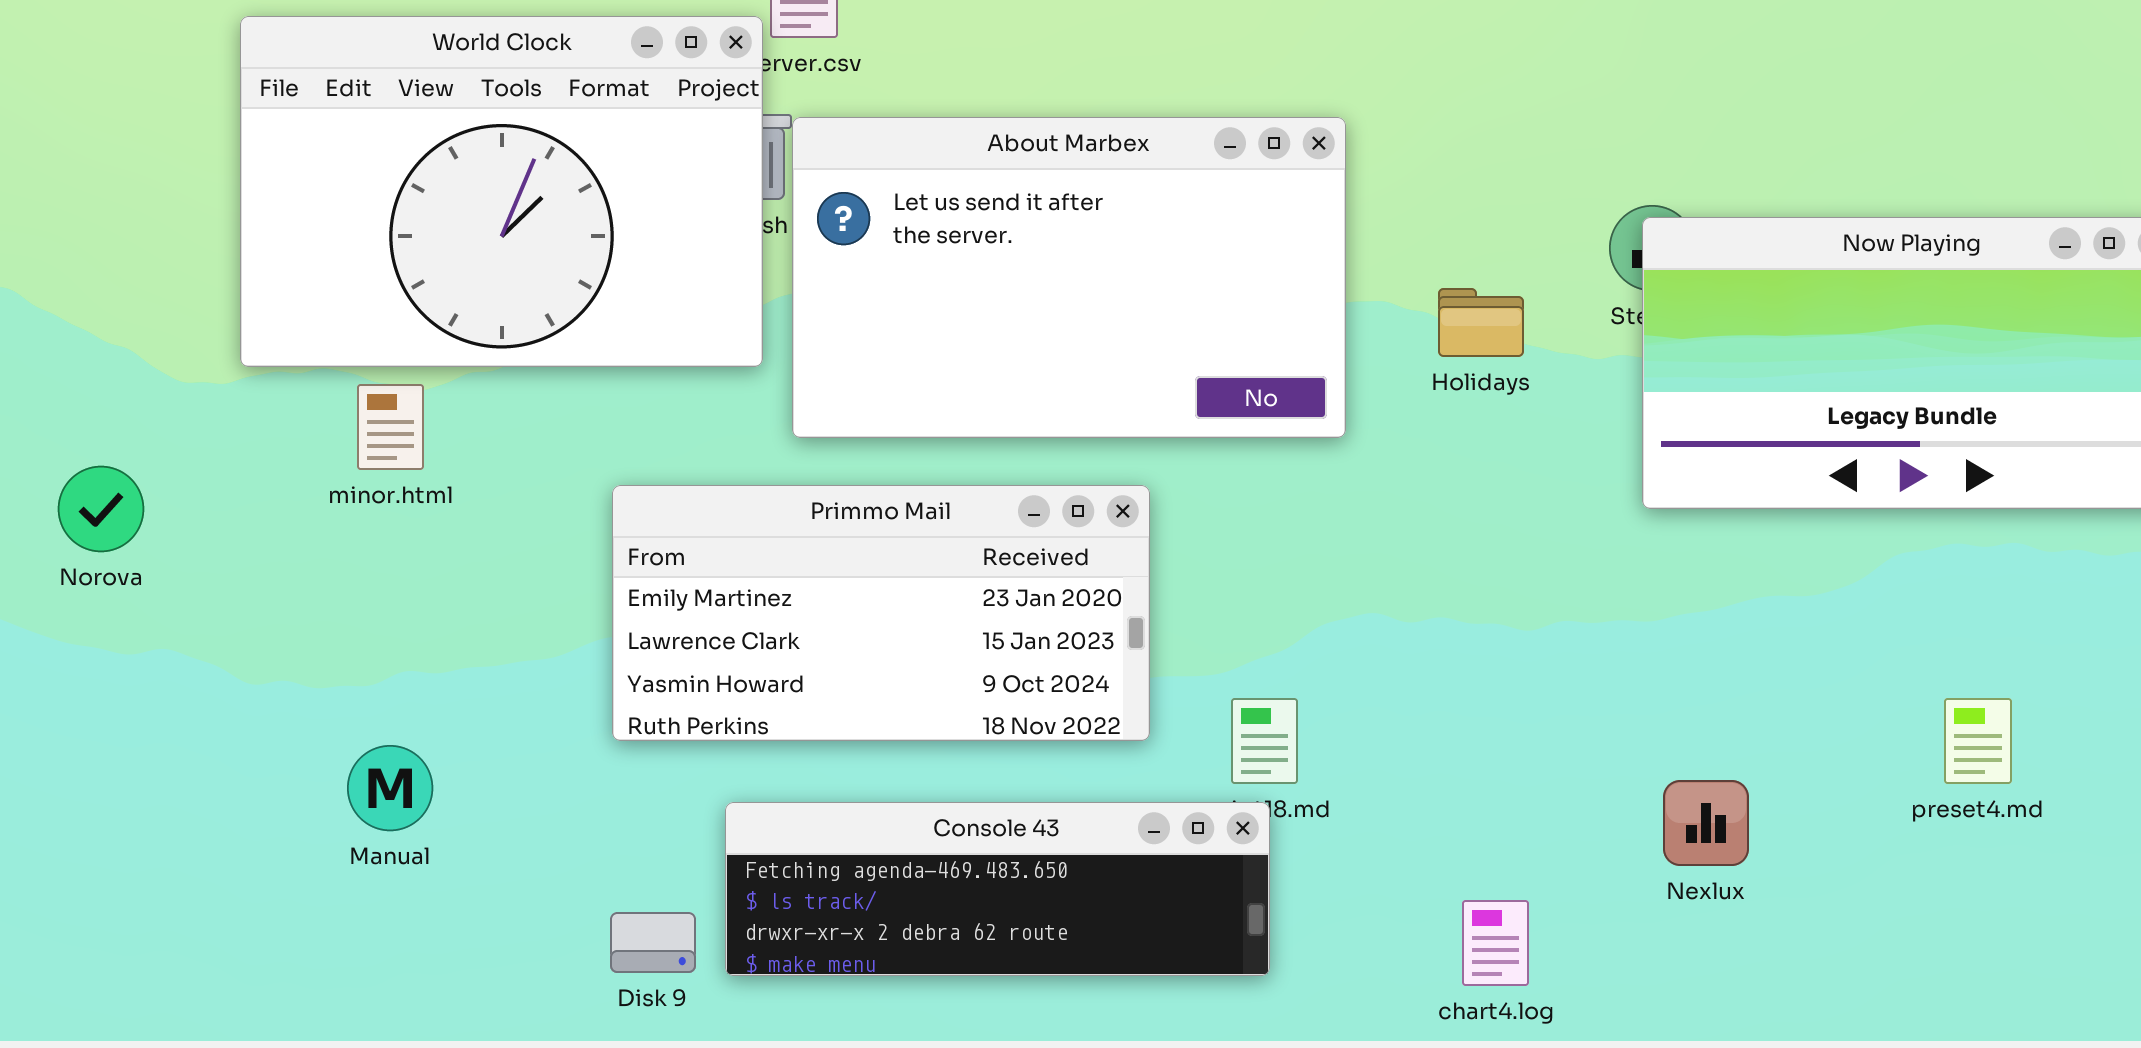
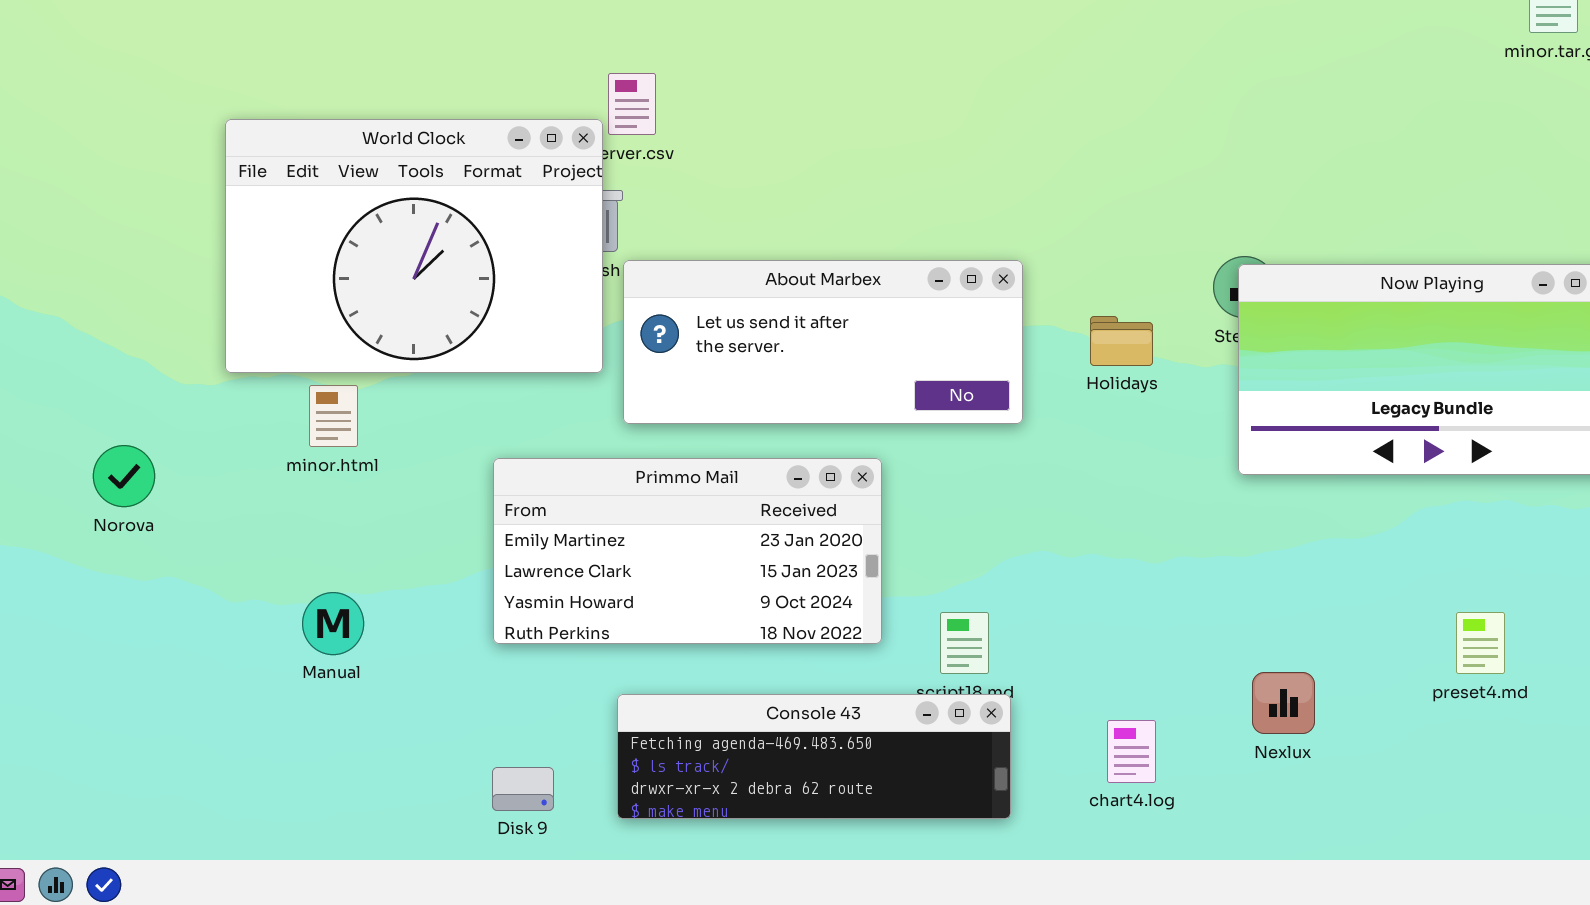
About Marbex: [792,117,1346,438] -> [623,260,1023,424], resized
Manual: [347,745,433,831] -> [302,592,364,655], moved
Console 43: [725,802,1270,976] -> [617,694,1011,819], moved
chart4.log: [1462,900,1529,986] -> [1107,720,1156,783], moved

